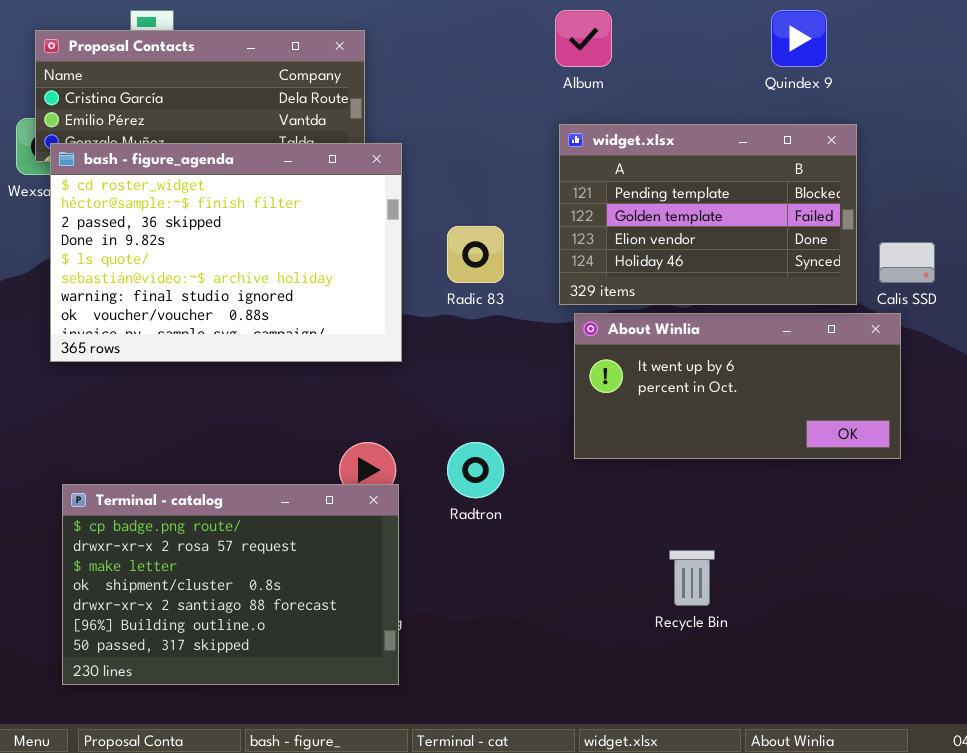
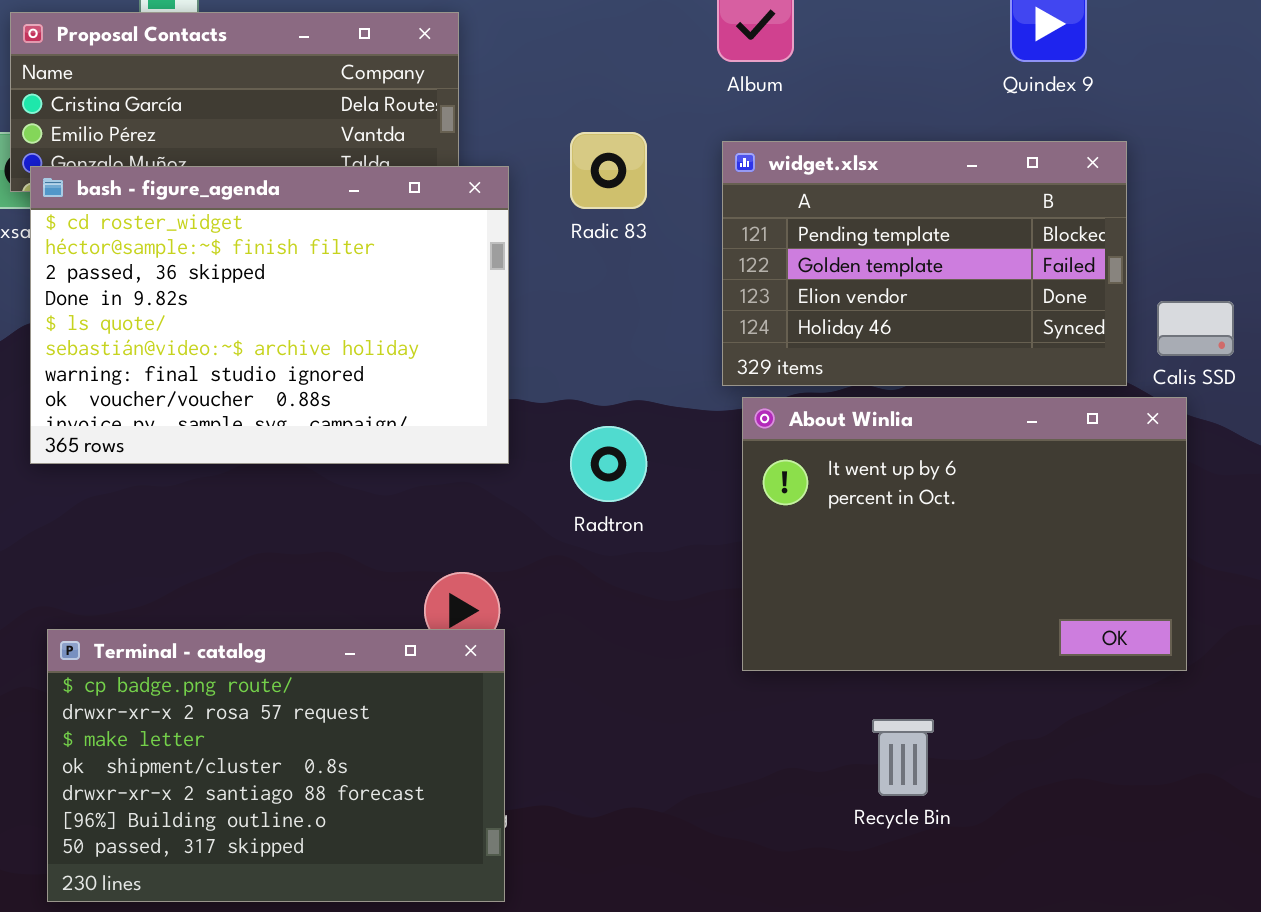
Radic 83: [447,226,504,283] -> [570,132,647,209], moved
About Winlia: [574,313,901,459] -> [742,397,1187,671], resized
Radtron: [447,442,504,498] -> [570,426,647,502], moved

